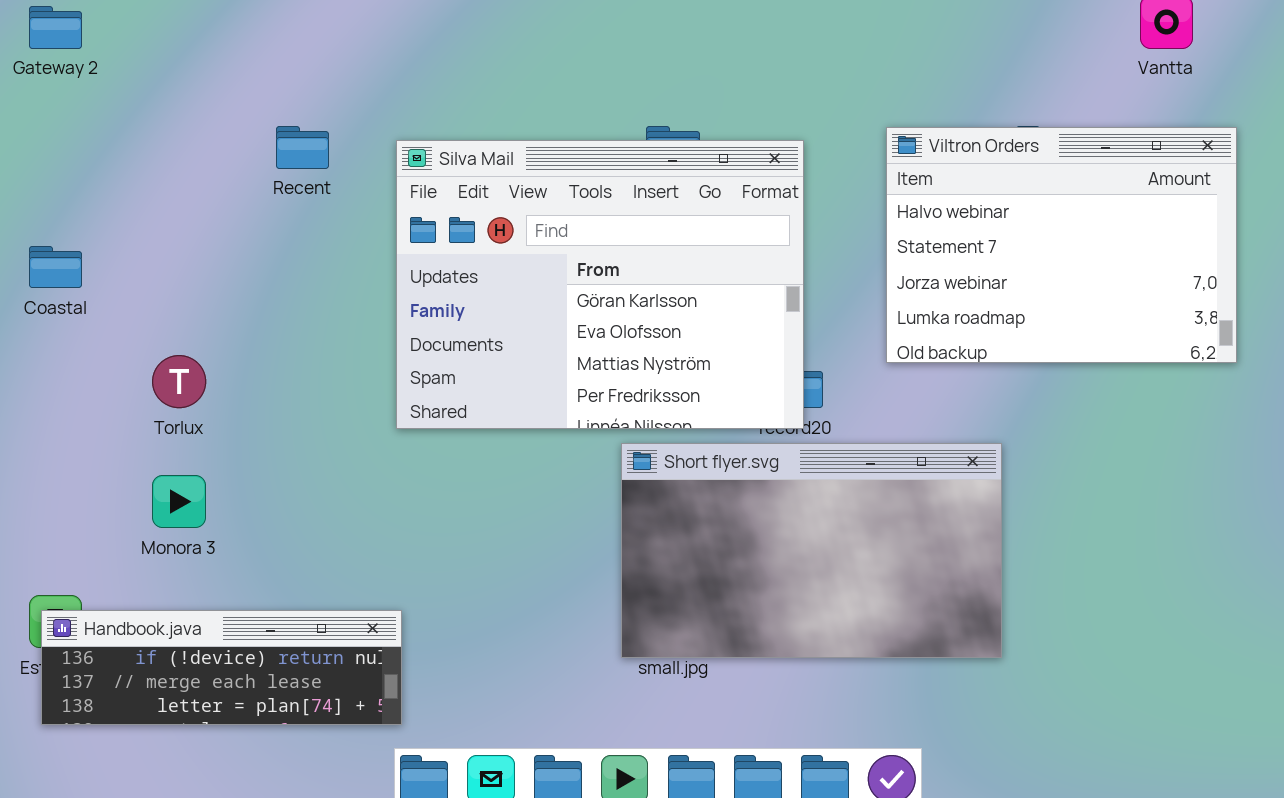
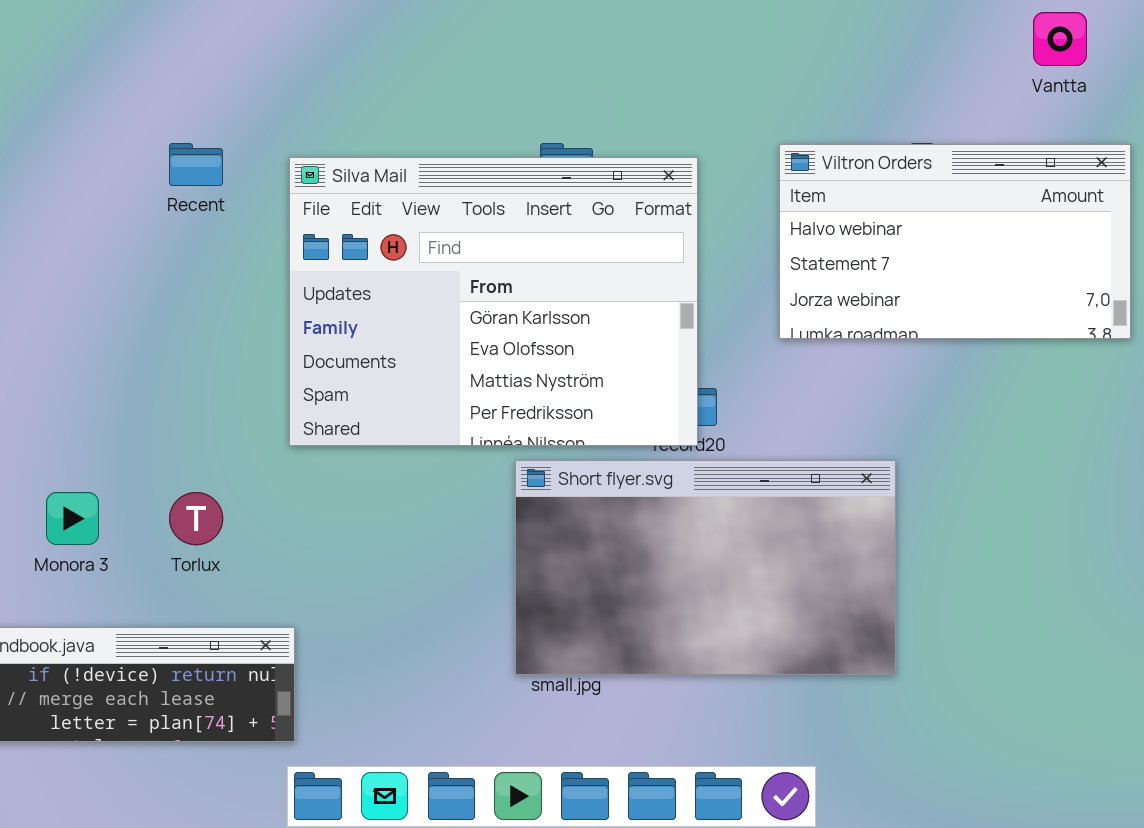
Viltron Orders: [886,127,1237,363] -> [779,144,1131,339], resized
Torlux: [152,355,206,408] -> [169,492,223,545], moved

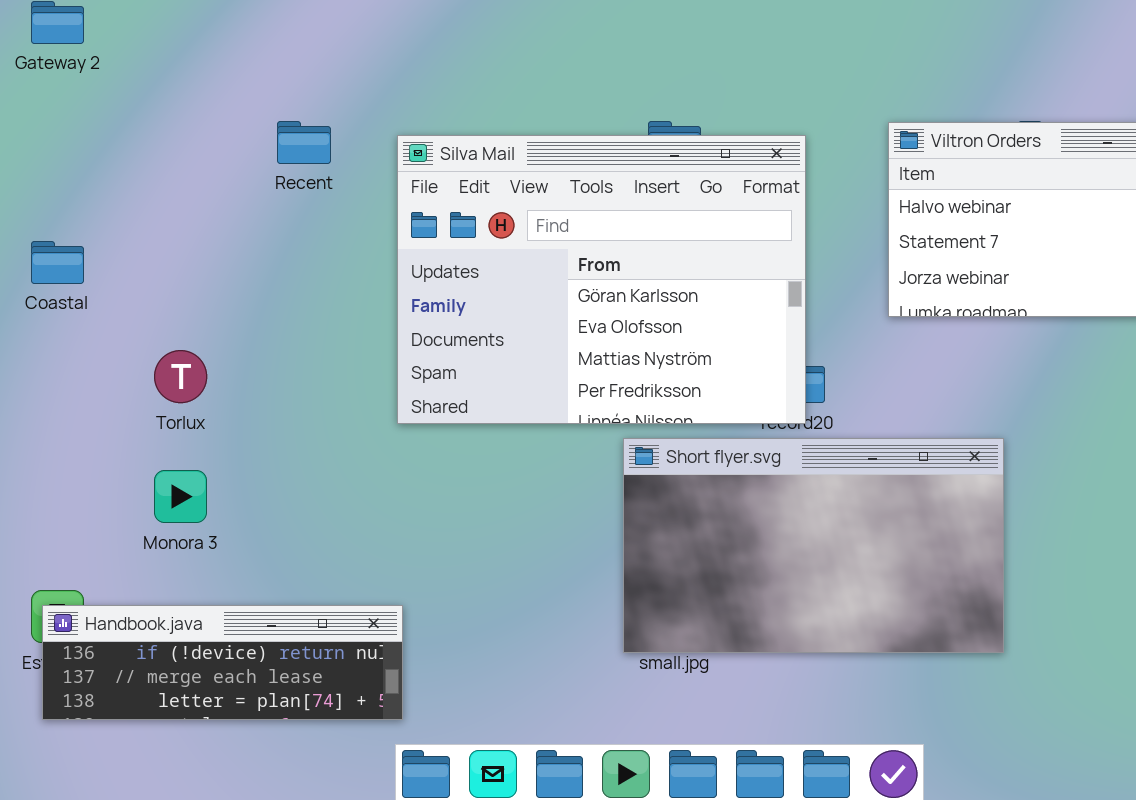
Torlux: [169,492,223,545] -> [154,350,207,403], moved

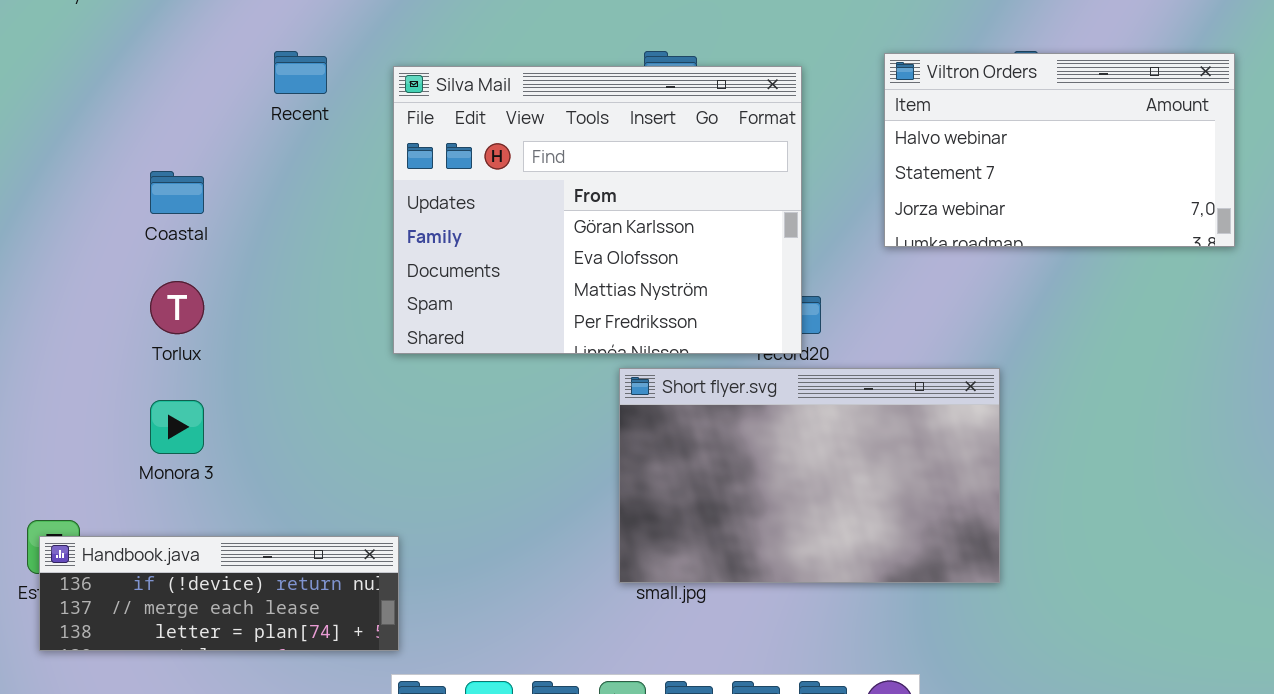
Coastal: [31,241,84,284] -> [150,171,204,214], moved

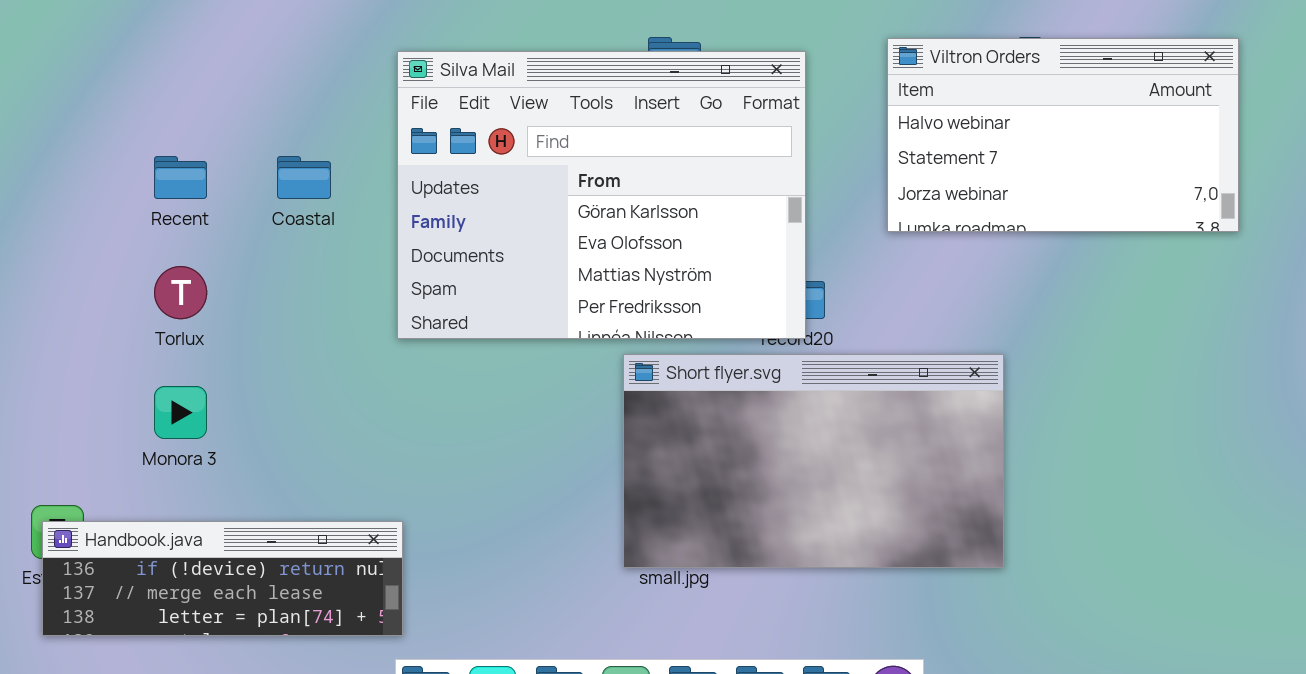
Recent: [274,51,327,94] -> [154,156,207,199], moved
Coastal: [150,171,204,214] -> [277,156,331,199], moved

